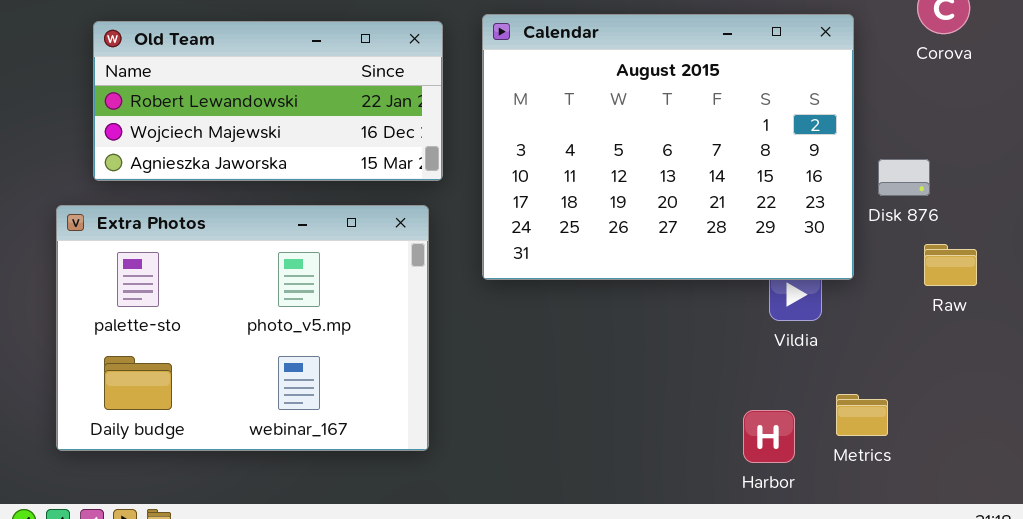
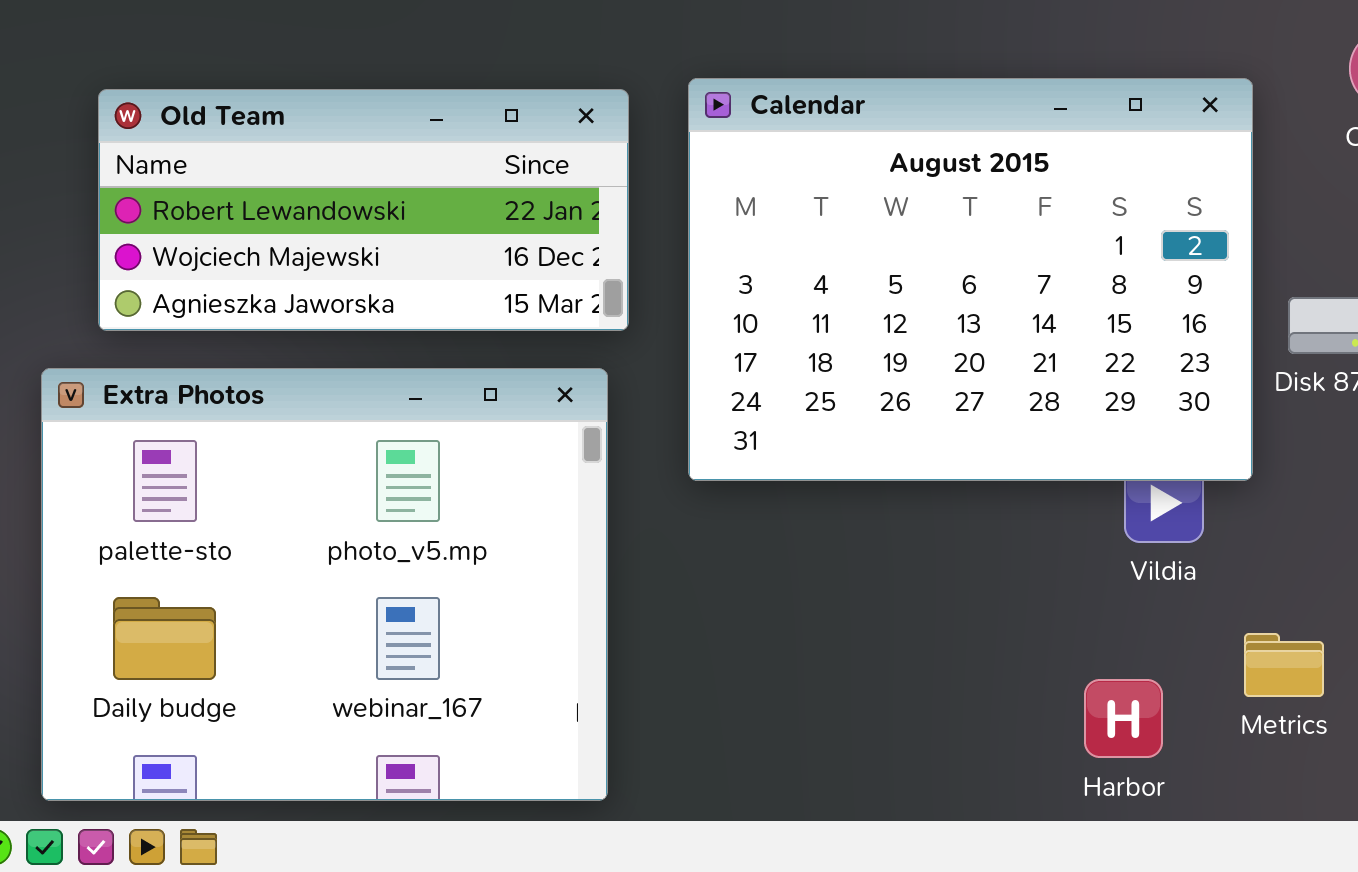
Extra Photos: [56,205,429,451] -> [41,368,608,801], resized
Metrics: [836,394,888,436] -> [1244,633,1324,697], moved

